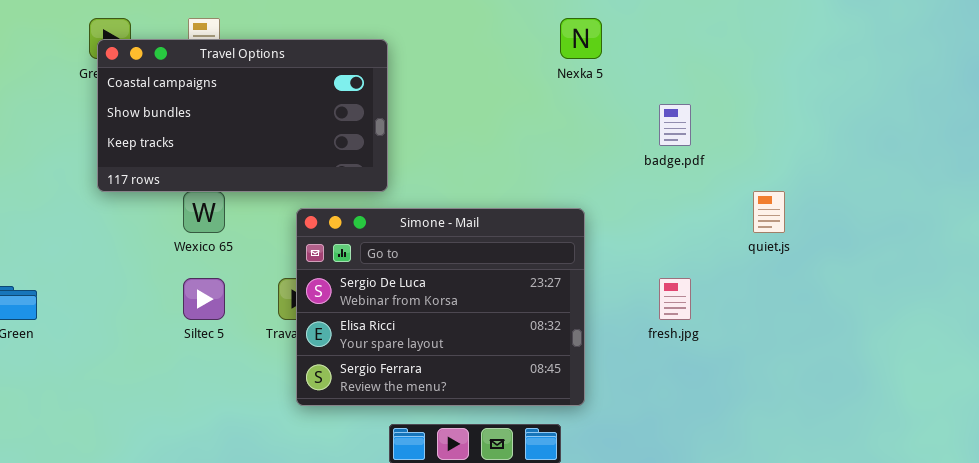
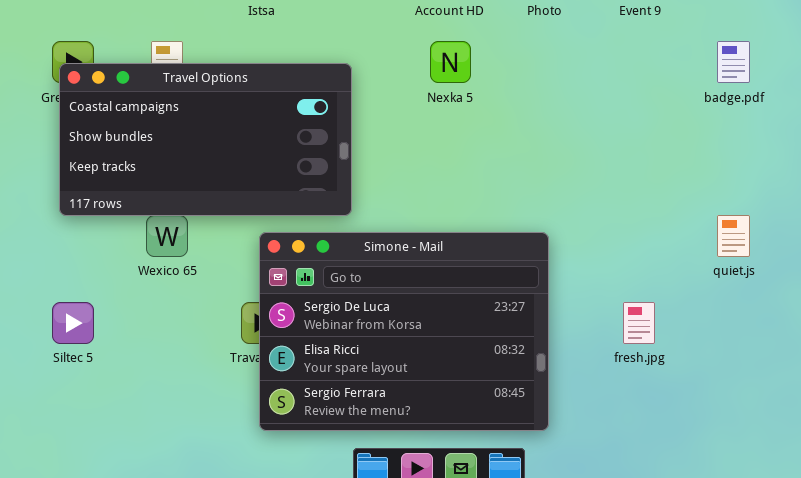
Nexka 5: [560,18,602,59] -> [430,41,471,83], moved
badge.pdf: [659,104,691,146] -> [717,41,750,83], moved
Siltec 5: [183,278,225,320] -> [52,302,94,344], moved

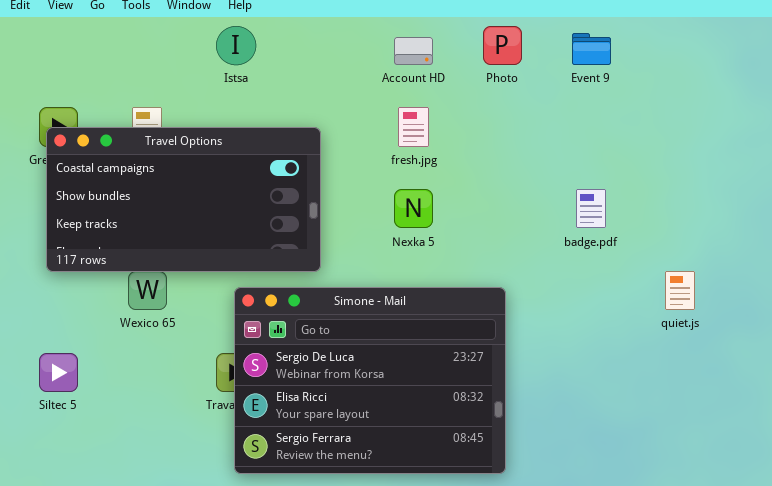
Nexka 5: [430,41,471,83] -> [394,189,433,228], moved
badge.pdf: [717,41,750,83] -> [576,189,606,228], moved
fresh.jpg: [623,302,655,344] -> [398,107,429,147], moved

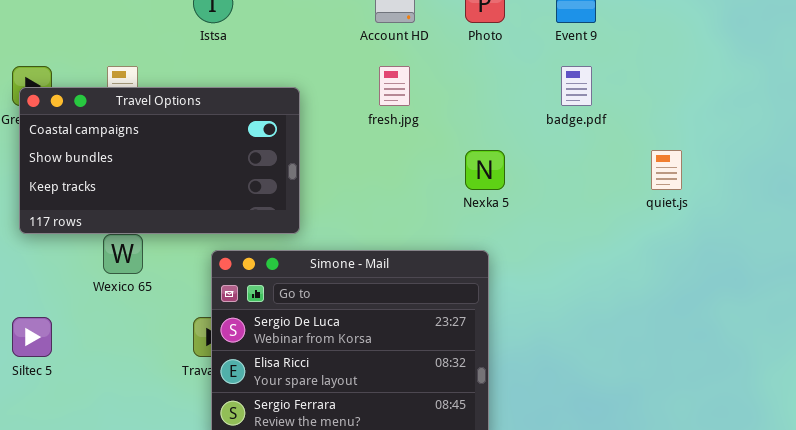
Nexka 5: [394,189,433,228] -> [465,150,505,190], moved
badge.pdf: [576,189,606,228] -> [561,66,592,106], moved
quiet.js: [665,271,695,310] -> [651,150,682,190], moved

